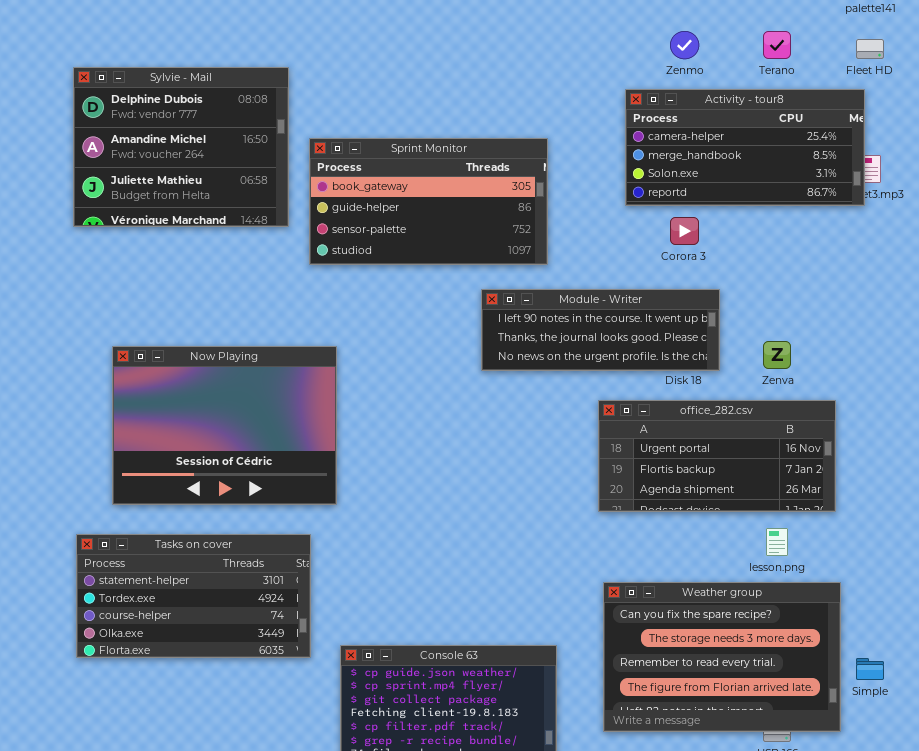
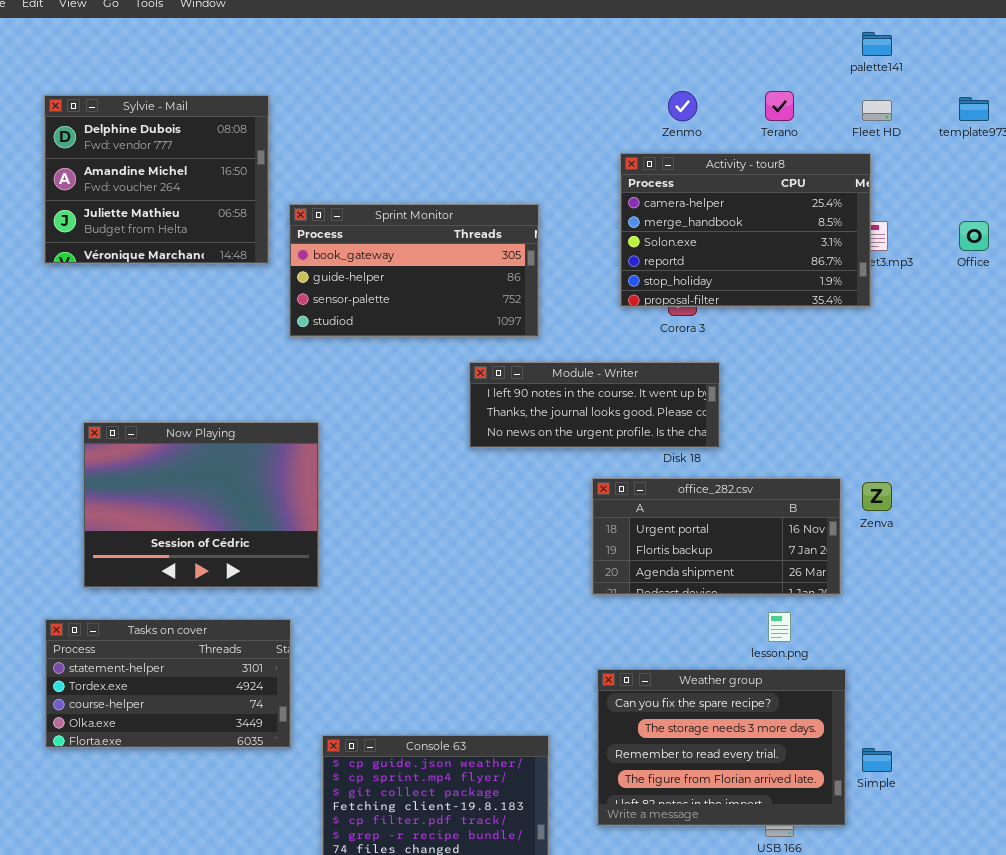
Sylvie - Mail: [73,67,289,227] -> [44,95,269,264], moved
Activity - tour8: [625,89,865,206] -> [620,153,871,307], resized
Zenva: [763,341,791,369] -> [862,482,892,511], moved

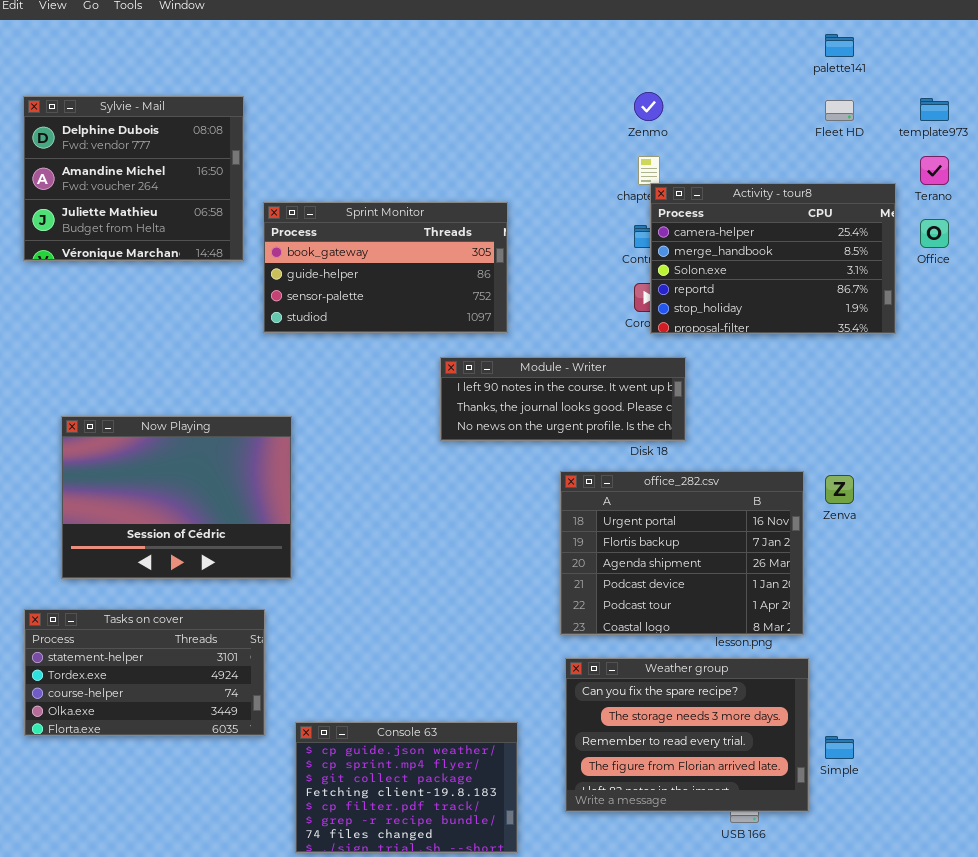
Terano: [765,91,794,121] -> [920,156,949,185], moved
Activity - tour8: [620,153,871,307] -> [650,183,896,334], moved
office_282.csv: [592,478,841,595] -> [560,471,804,635], resized

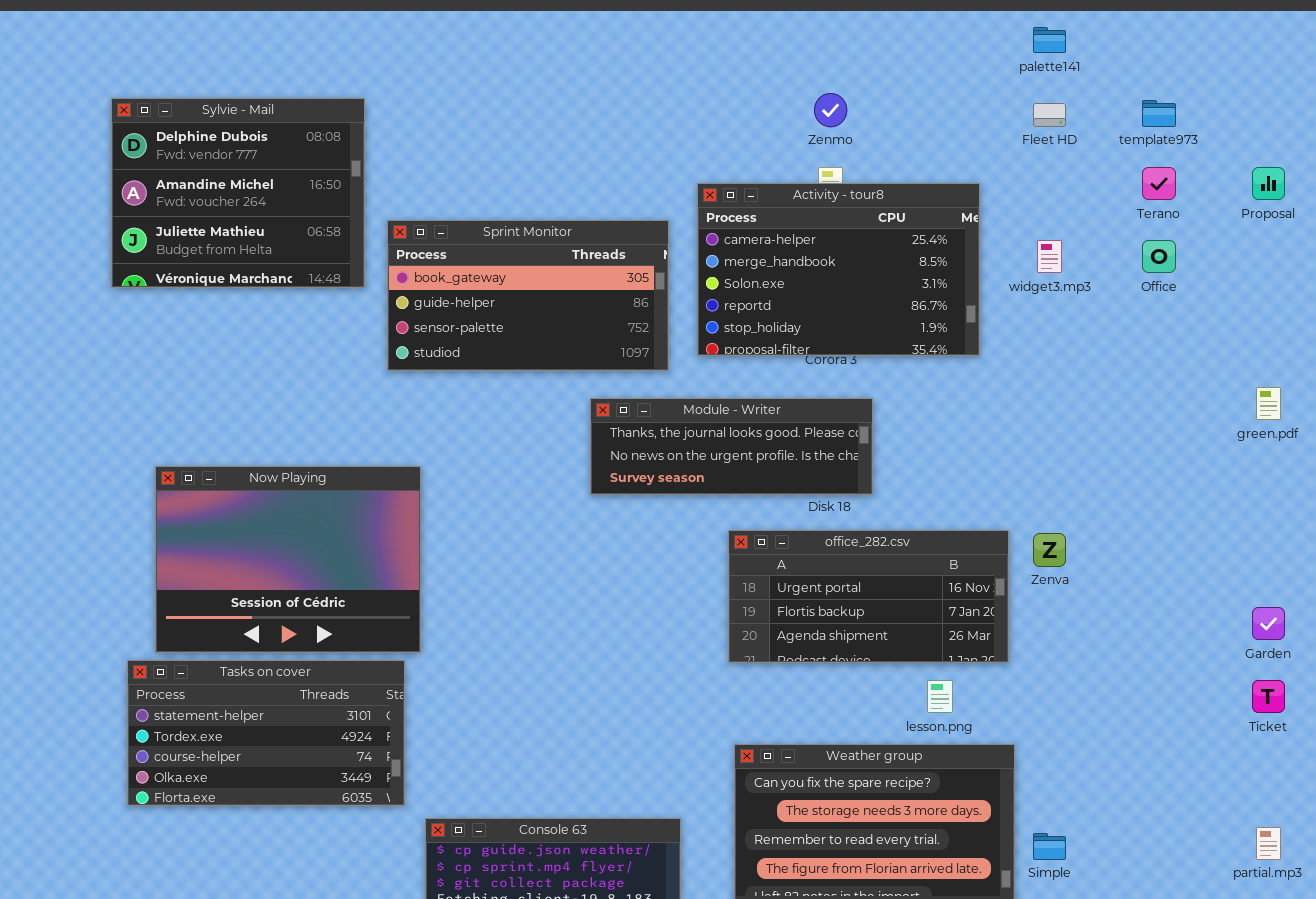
Activity - tour8: [650,183,896,334] -> [697,183,980,356], moved
Module - Writer: [440,357,686,441] -> [590,398,873,495], scrolled down 1 row
office_282.csv: [560,471,804,635] -> [728,530,1009,663], resized
Tasks on cover: [24,609,265,736] -> [127,660,405,806], moved

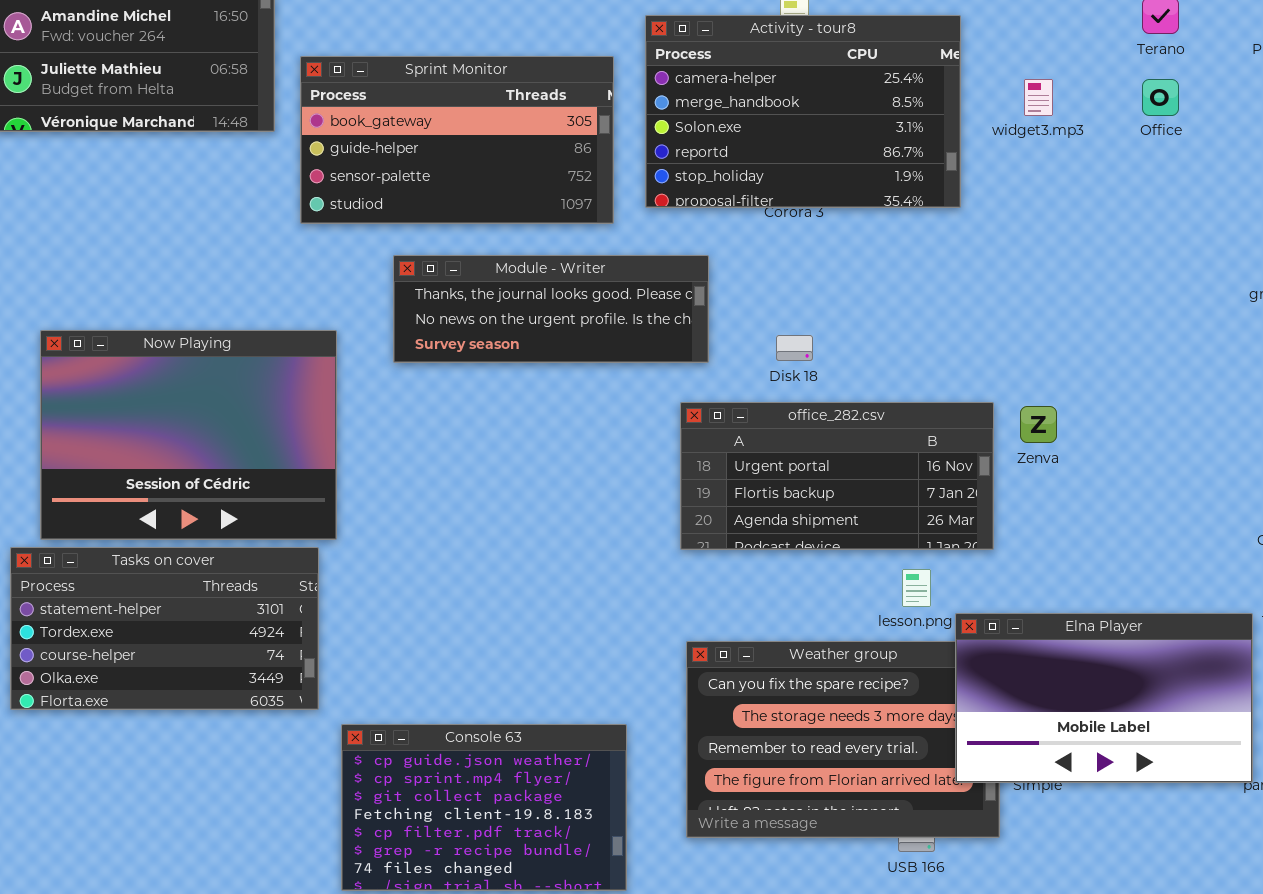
Module - Writer: [590,398,873,495] -> [393,255,709,363], moved
Elna Player: none -> [955,613,1253,783], opened

